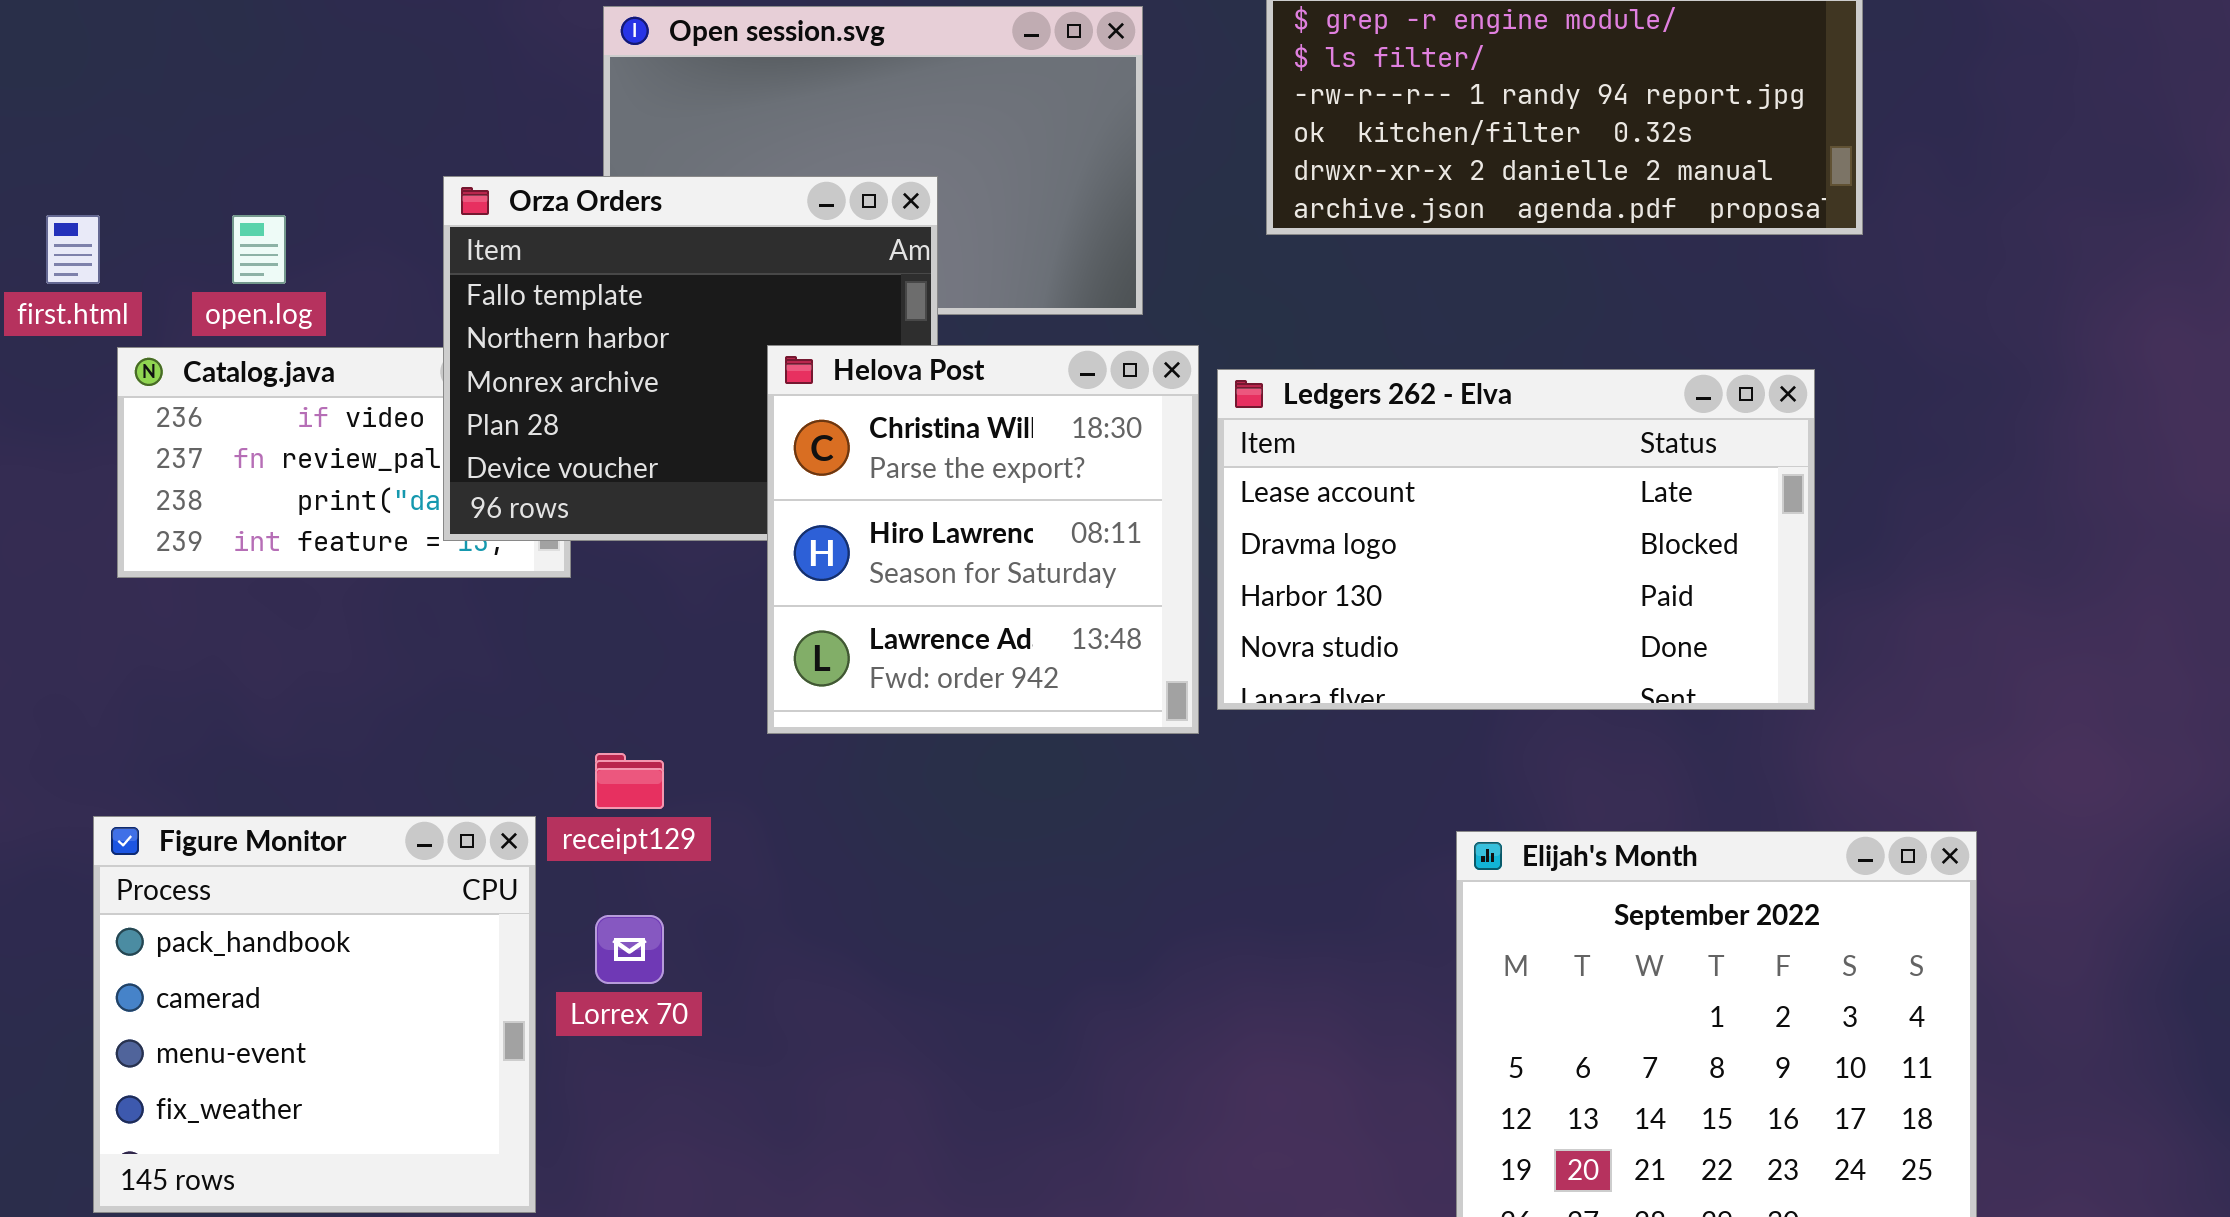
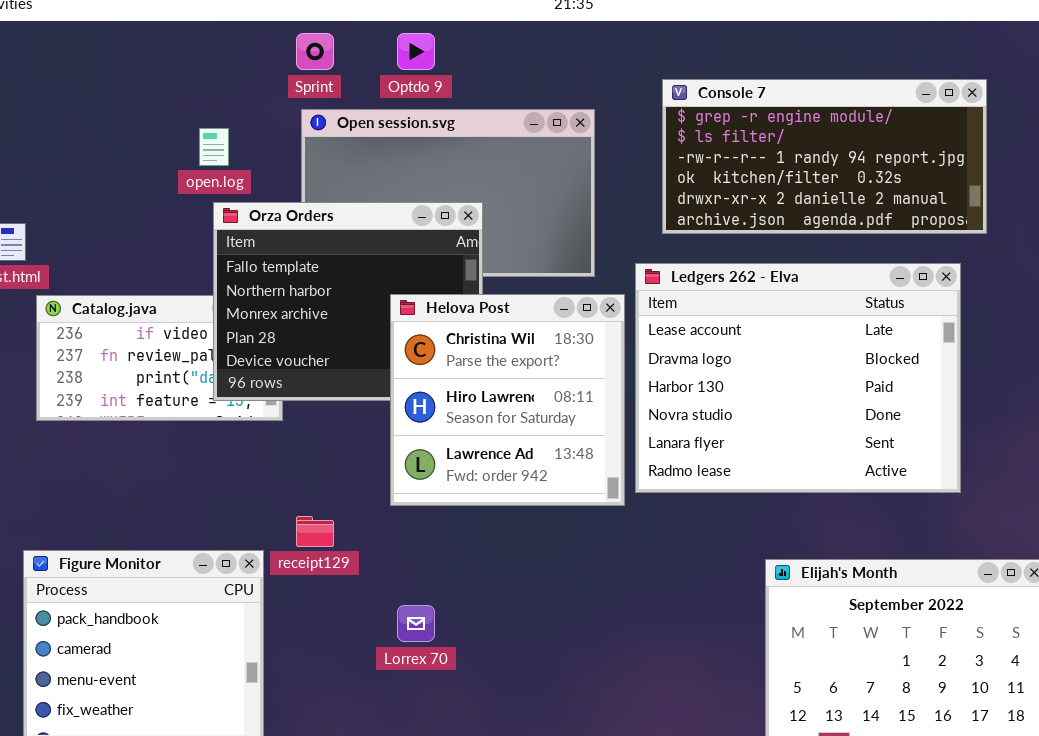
open.log: [232,215,286,284] -> [199,128,229,166], moved
Ledgers 262 - Elva: [1217,369,1815,710] -> [635,263,961,493], resized
Lorrex 70: [595,915,664,984] -> [397,605,435,642], moved

